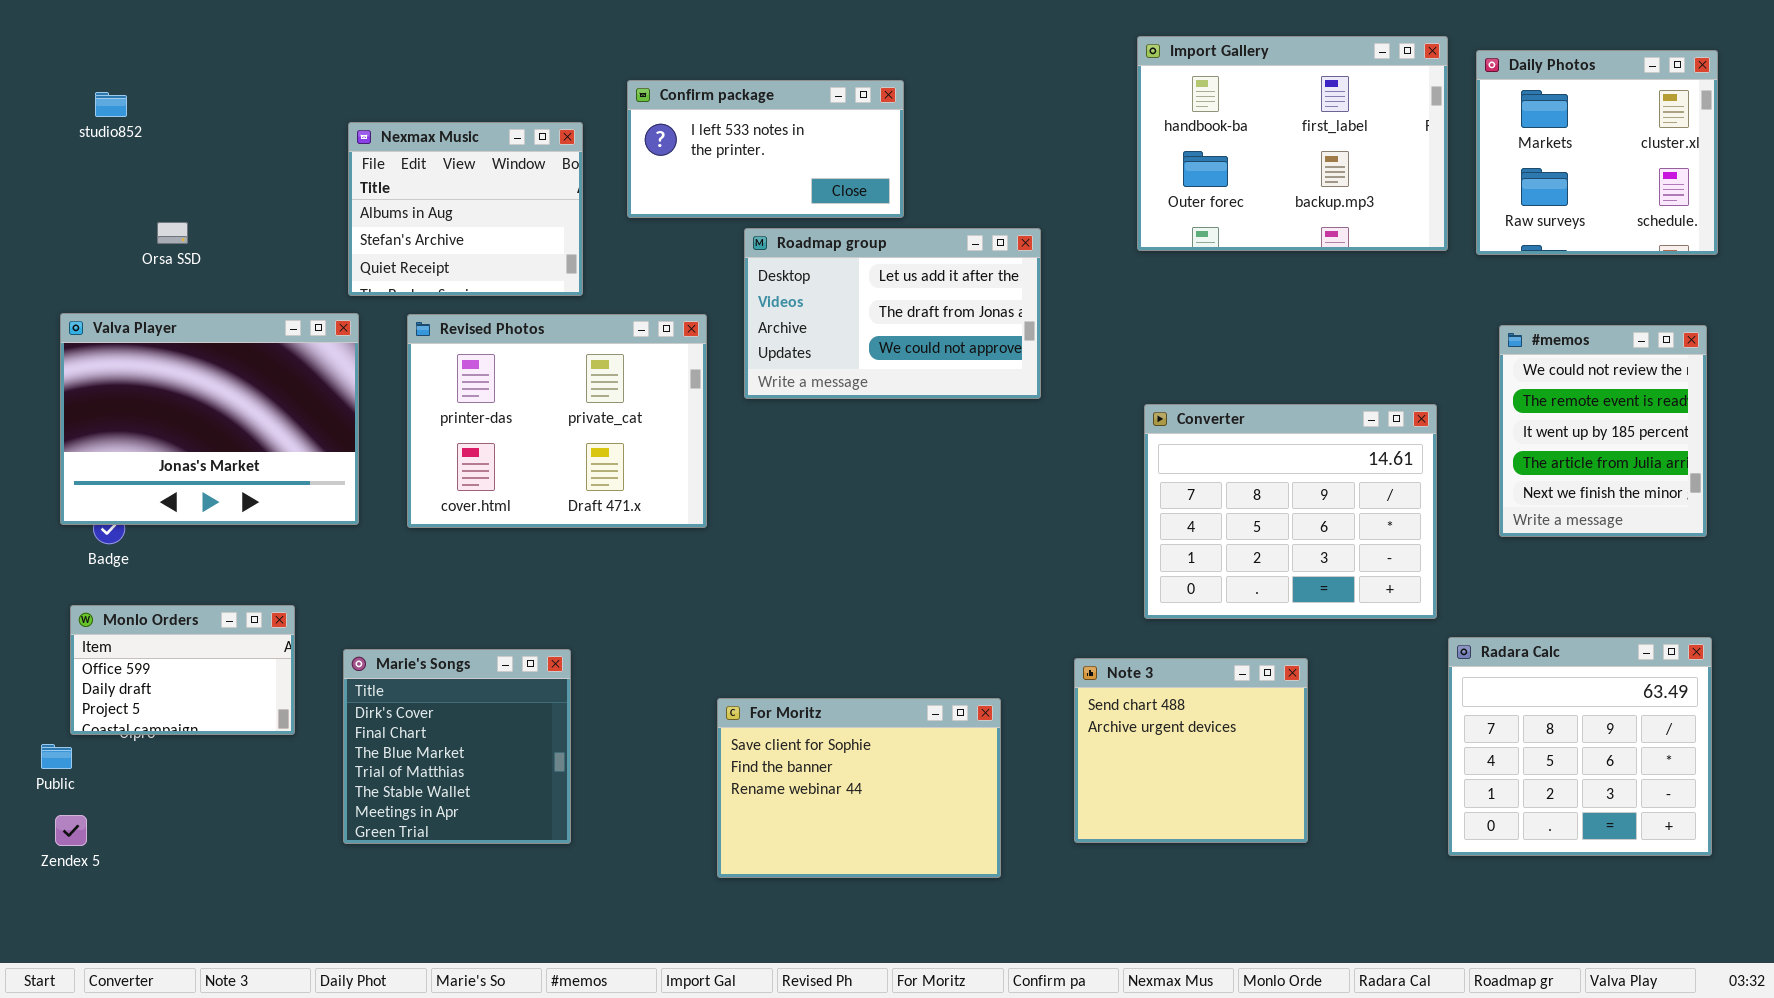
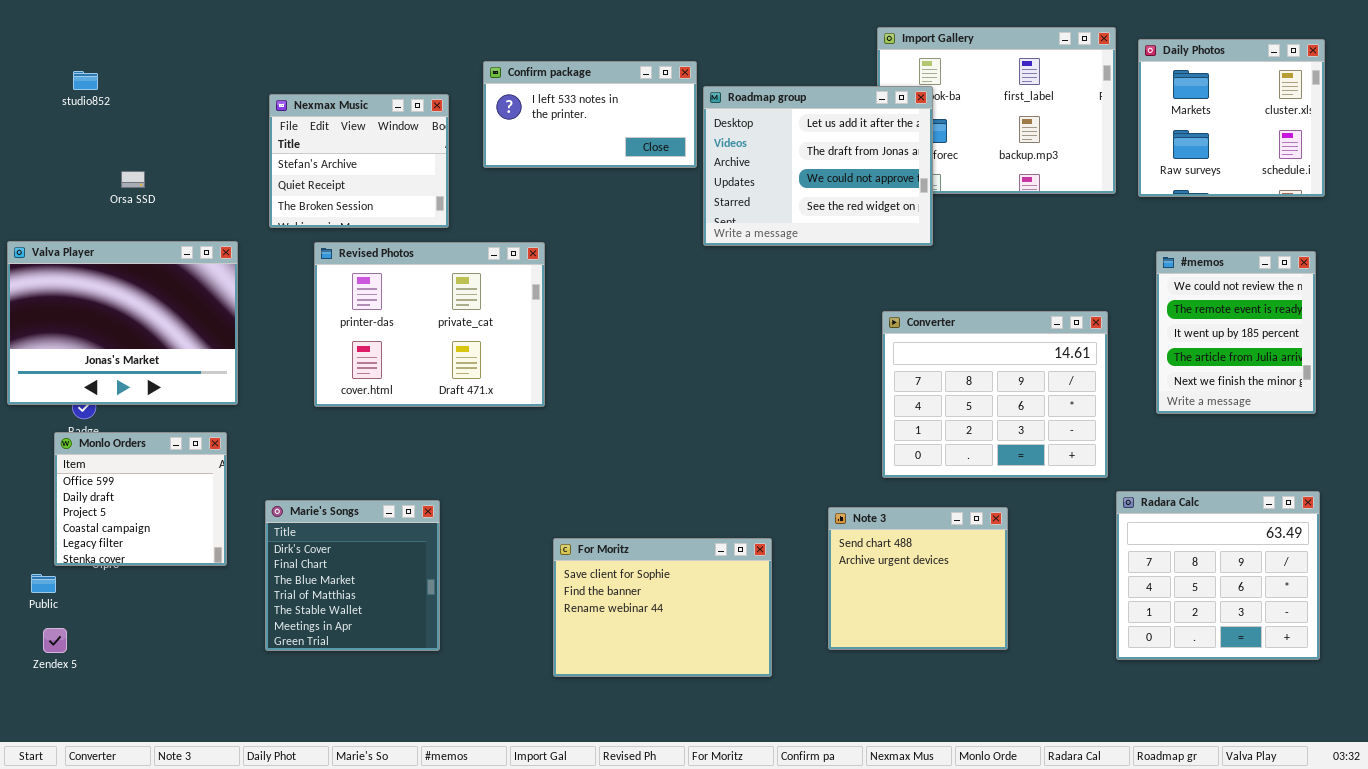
Nexmax Music: [348,122,583,296] -> [269,94,449,228], scrolled down 1 row
Roadmap group: [744,228,1041,399] -> [703,86,933,246], moved, resized
Valva Player: [60,313,359,525] -> [7,241,238,405], moved
Monlo Orders: [70,605,295,735] -> [54,432,227,566], resized

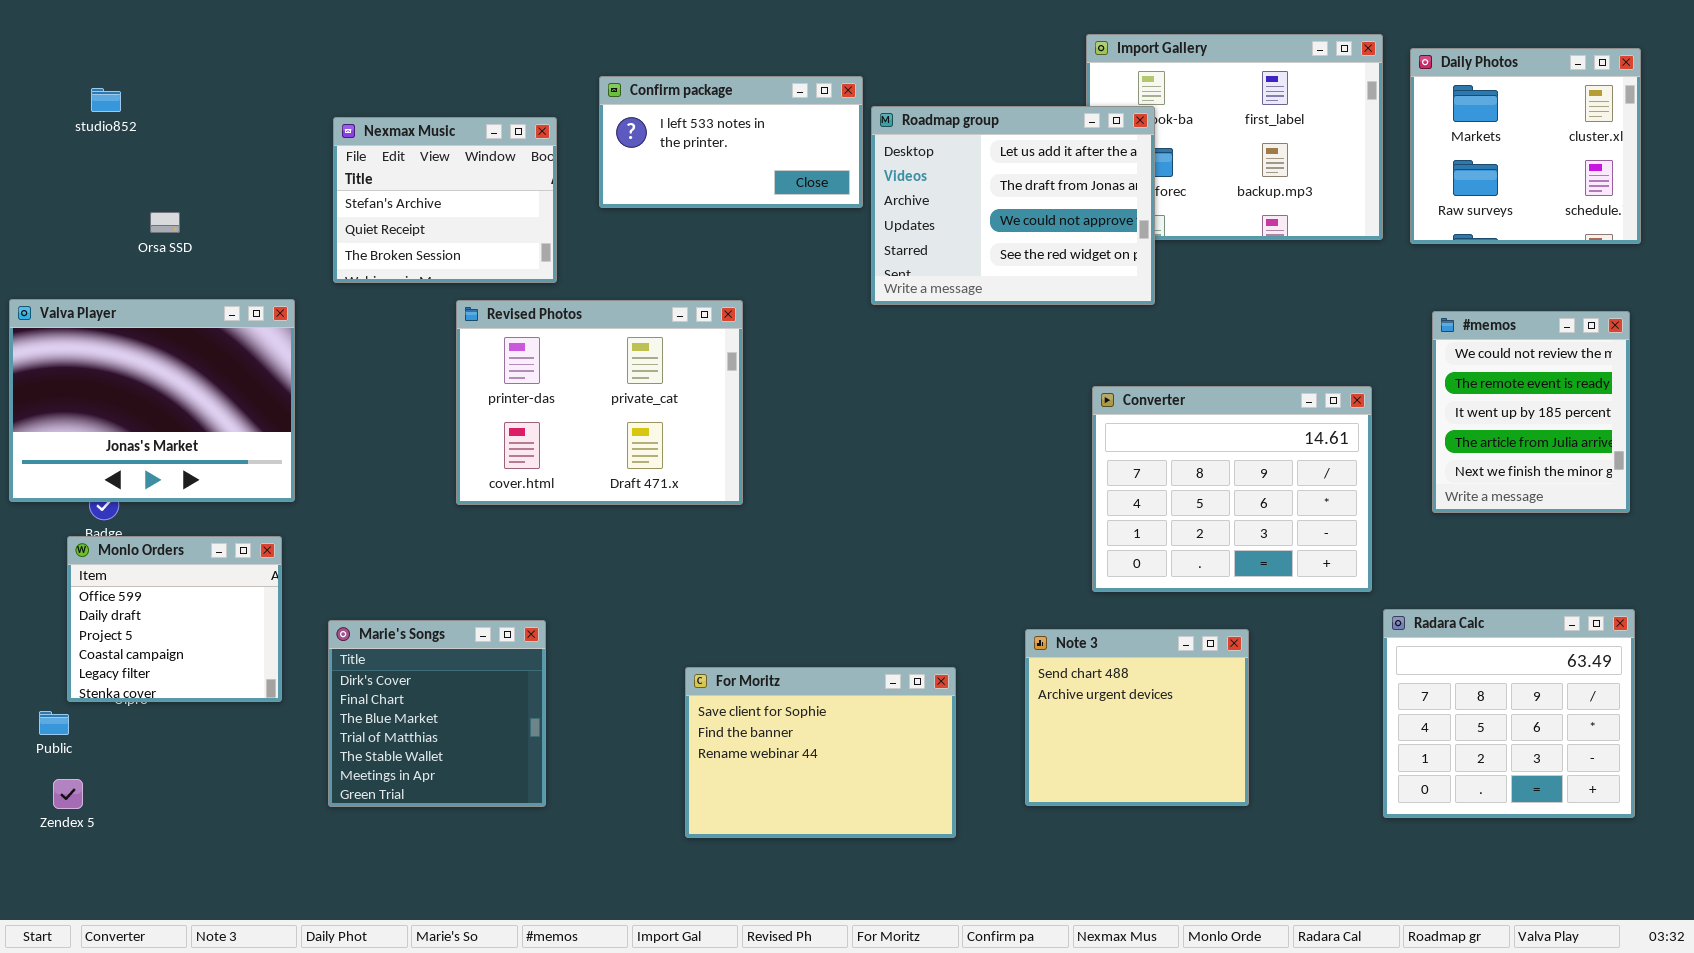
Revised Photos: [314,242,545,407] -> [456,300,743,505], moved

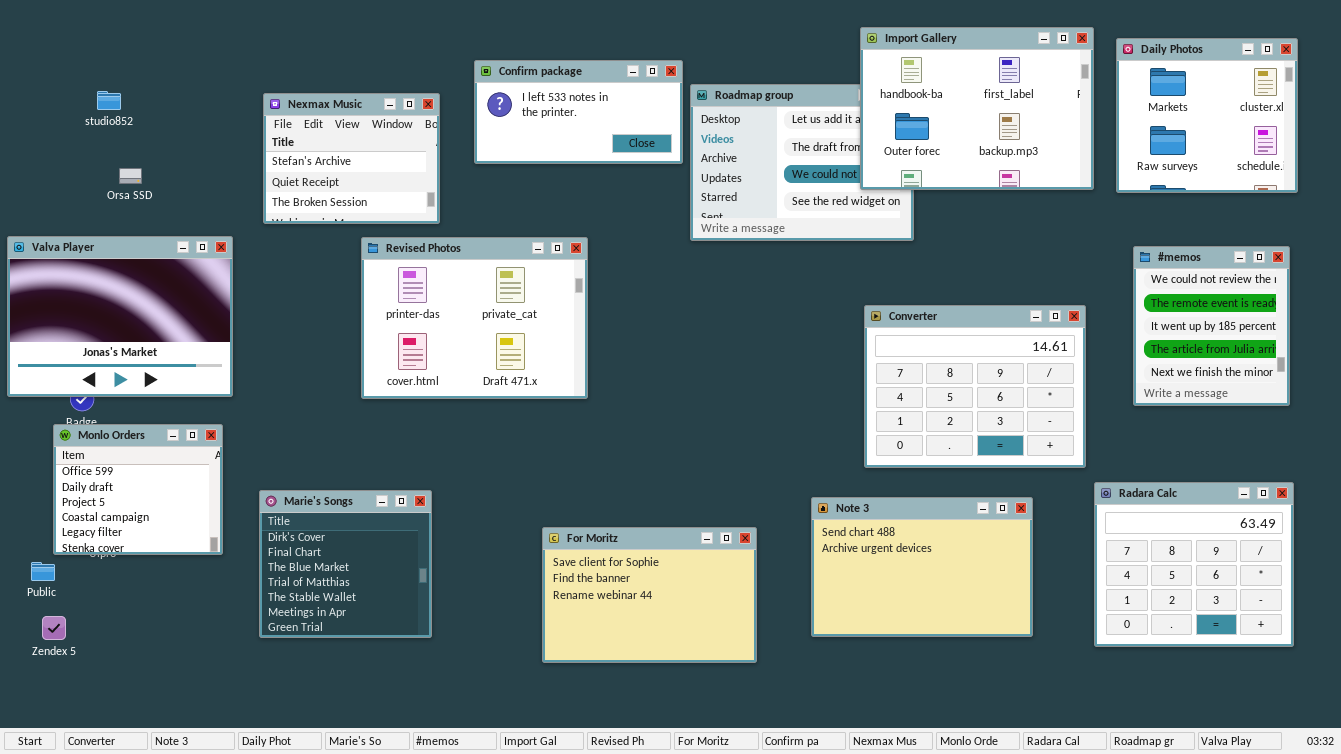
Import Gallery: [1086,34,1383,240] -> [860,27,1094,190], raised
studio852: [91,88,121,112] -> [97,91,121,110], moved
Note 3: [1025,629,1249,806] -> [811,497,1033,637], resized

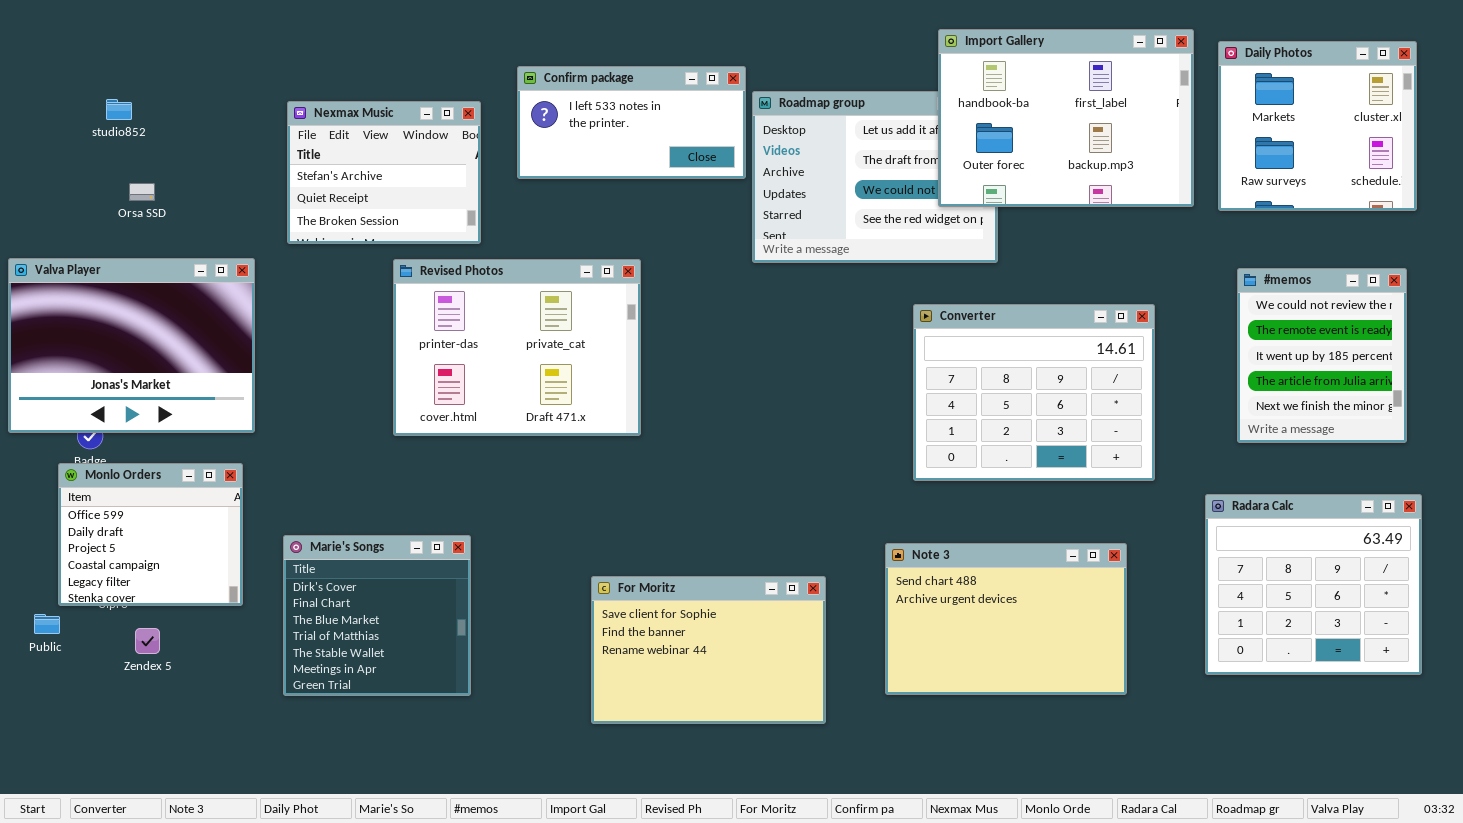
Converter: [864,305,1086,468] -> [913,304,1155,481], moved
Radara Calc: [1094,482,1294,647] -> [1205,494,1422,675], moved
Zendex 5: [42,616,66,640] -> [135,628,160,654], moved

